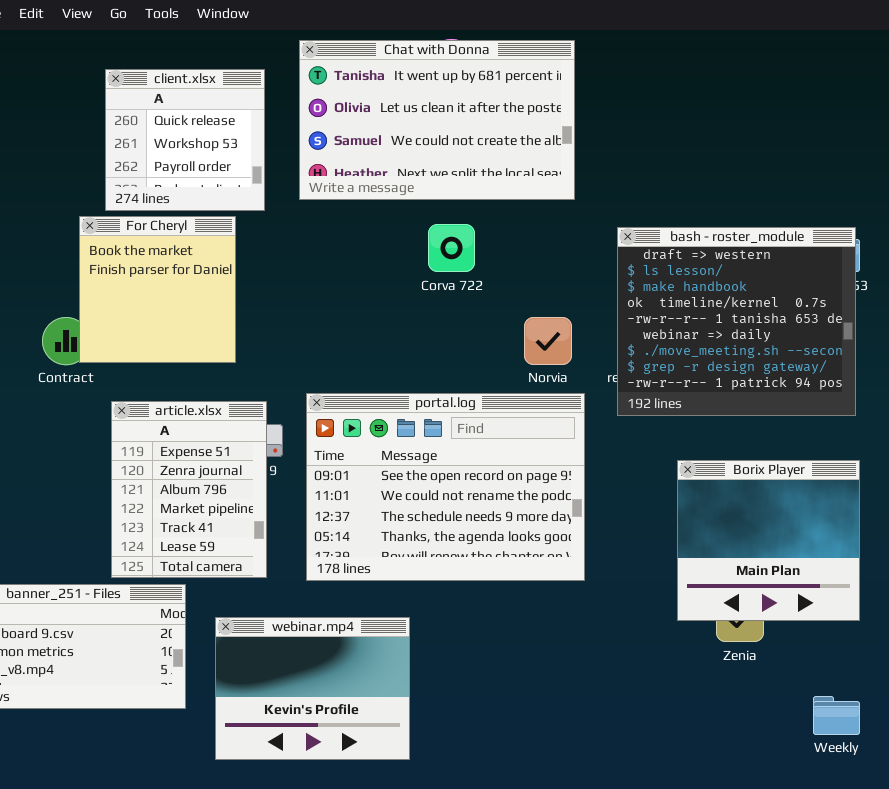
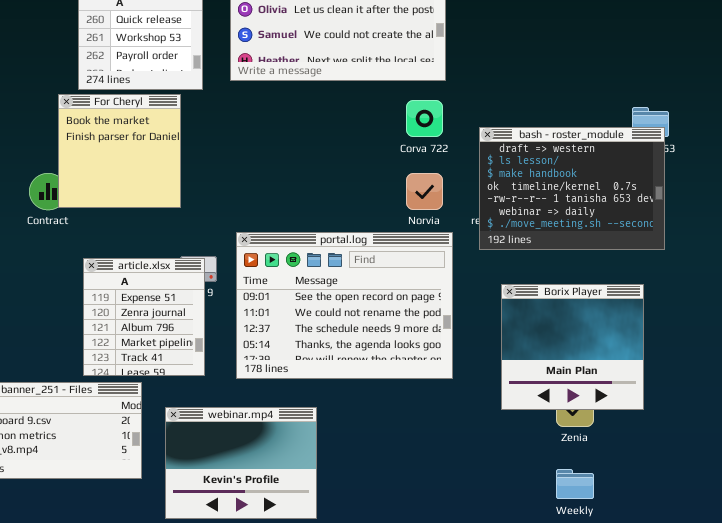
Corva 722: [428,224,475,272] -> [406,100,443,137], moved
bash - roster_module: [617,227,856,416] -> [479,127,665,250], resized
article.xlsx: [111,401,267,578] -> [83,258,205,376], resized
Borix Player: [677,460,860,621] -> [501,284,644,410], moved
Weekly: [813,696,860,735] -> [556,469,594,499], moved

